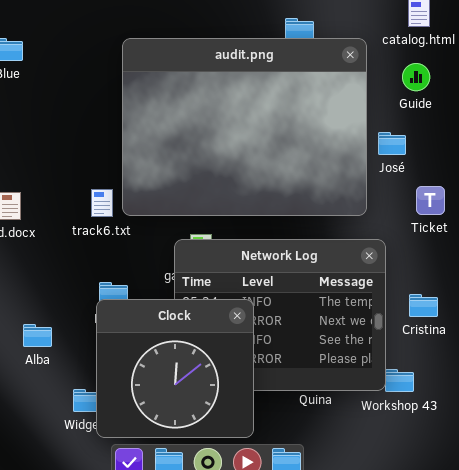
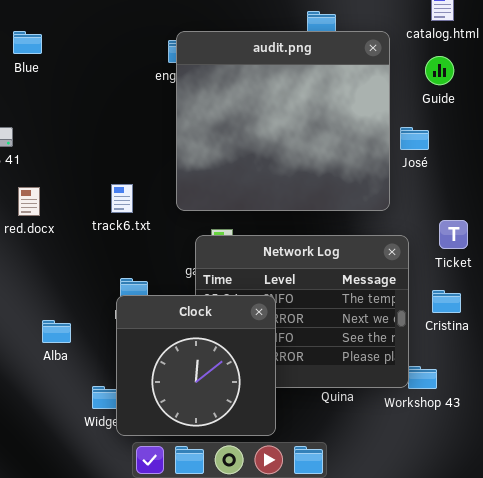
audit.png: [122,38,367,216] -> [176,31,390,211], resized
Ticket: [416,186,445,215] -> [439,220,468,249], moved

